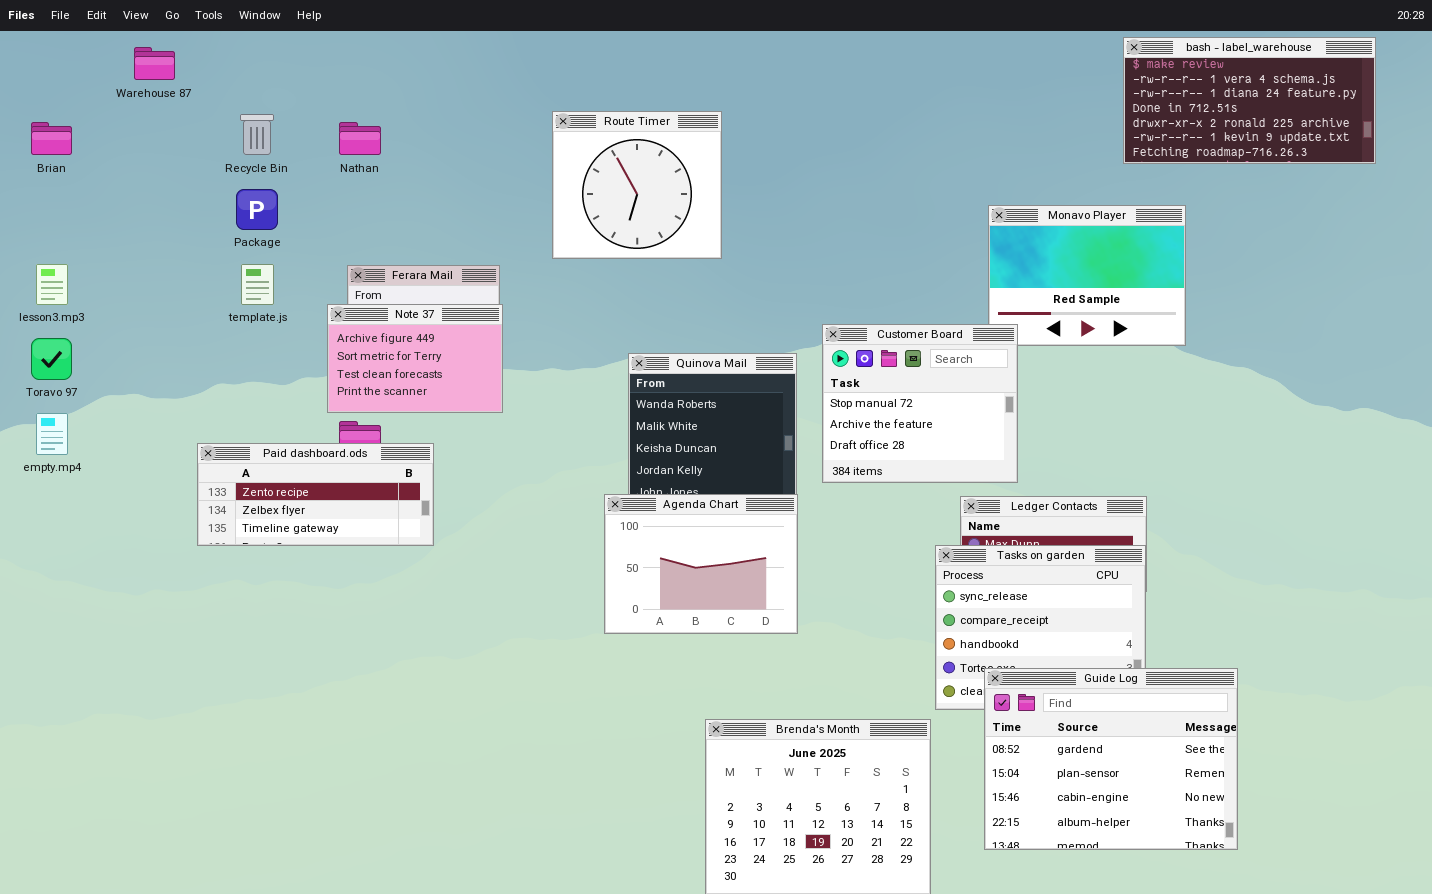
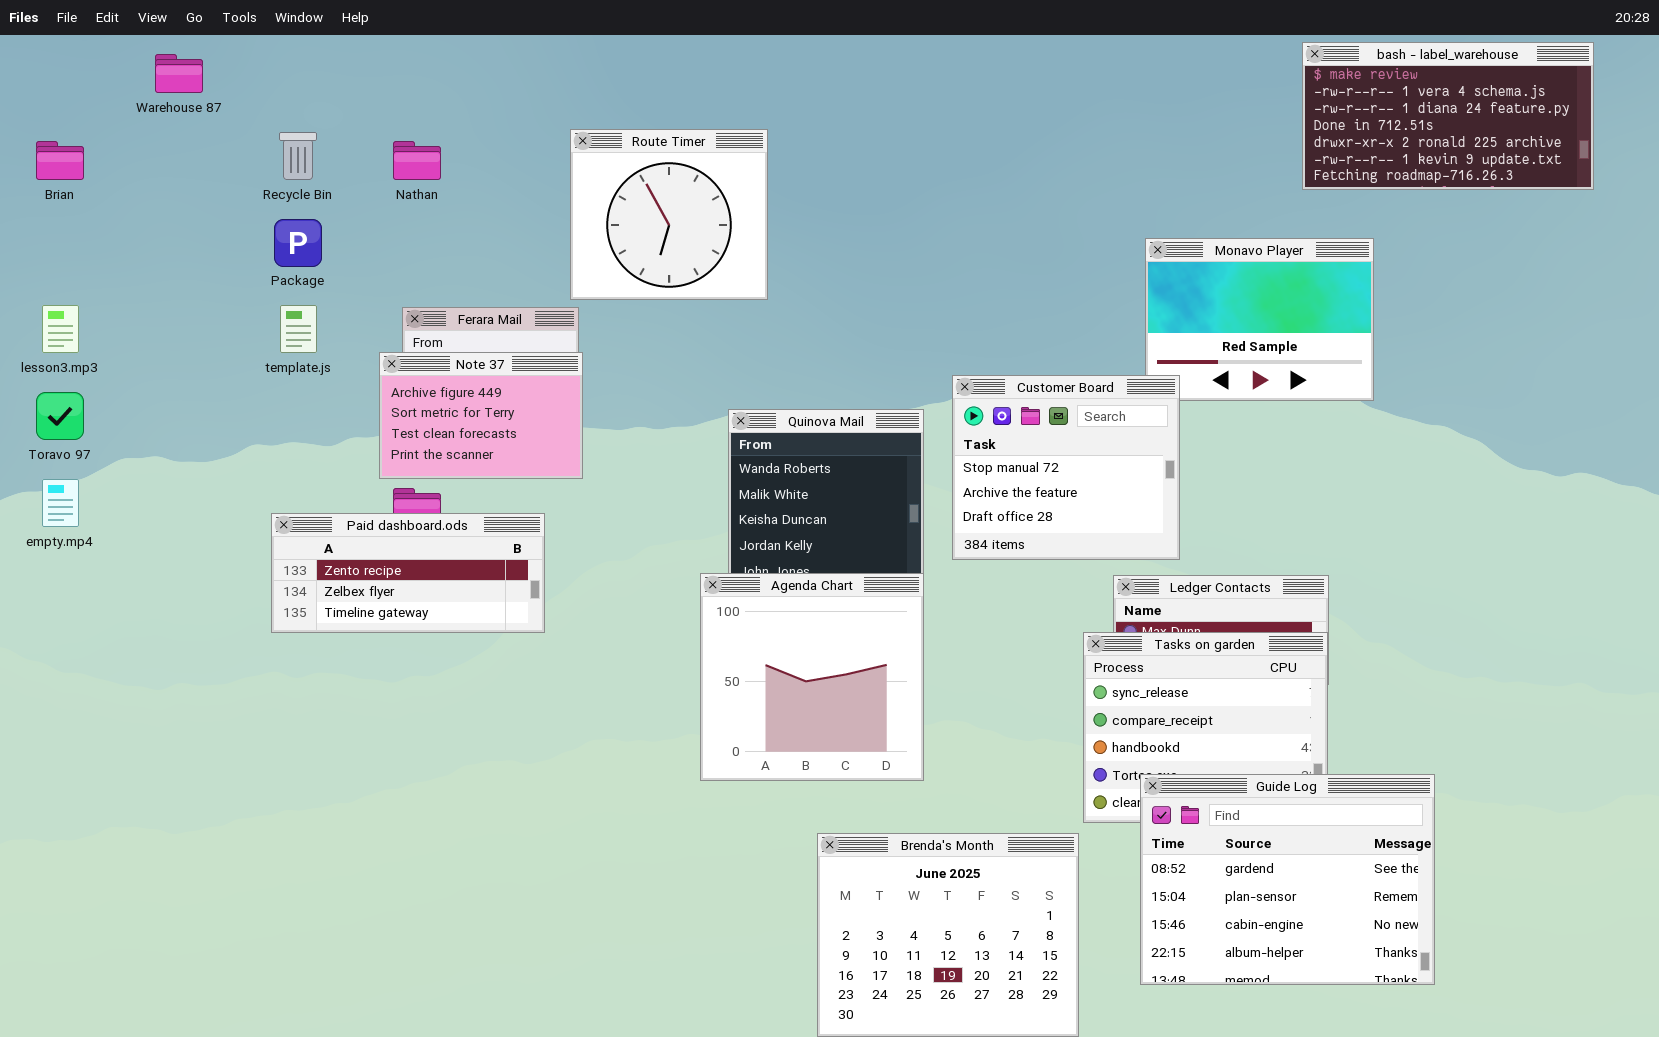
Route Timer: [552,111,722,259] -> [570,129,768,300], moved
Paid dashboard.ods: [197,443,434,546] -> [271,513,545,633], moved
Agenda Chart: [604,494,798,634] -> [700,573,924,781], resized

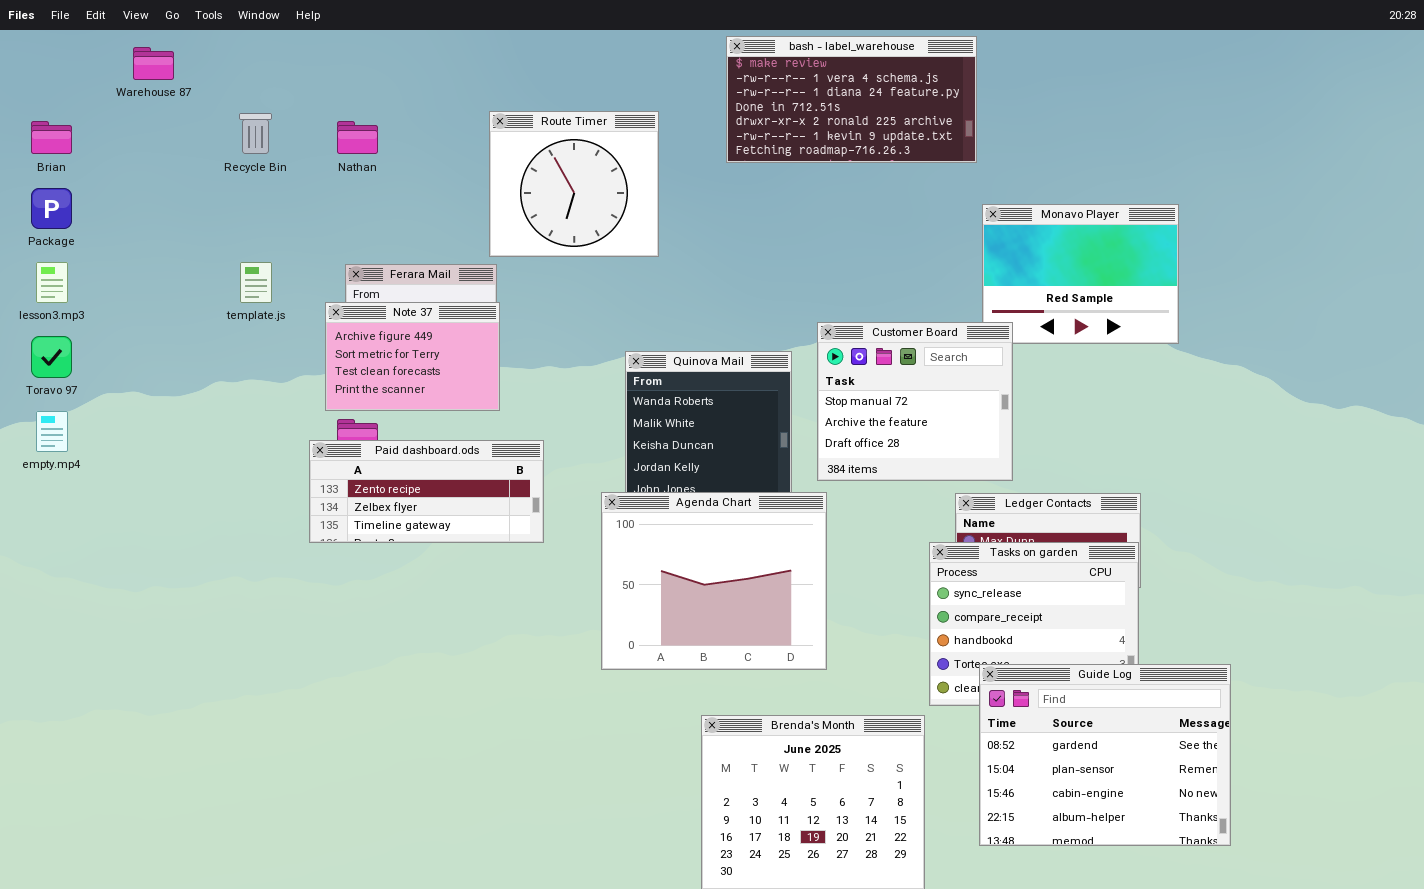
bash - label_warehouse: [1302,42,1594,190] -> [726,36,977,163], moved
Package: [274,219,322,267] -> [31,188,72,229], moved
Paid dashboard.ods: [271,513,545,633] -> [309,440,544,543], moved
Agenda Chart: [700,573,924,781] -> [601,492,827,670], resized

